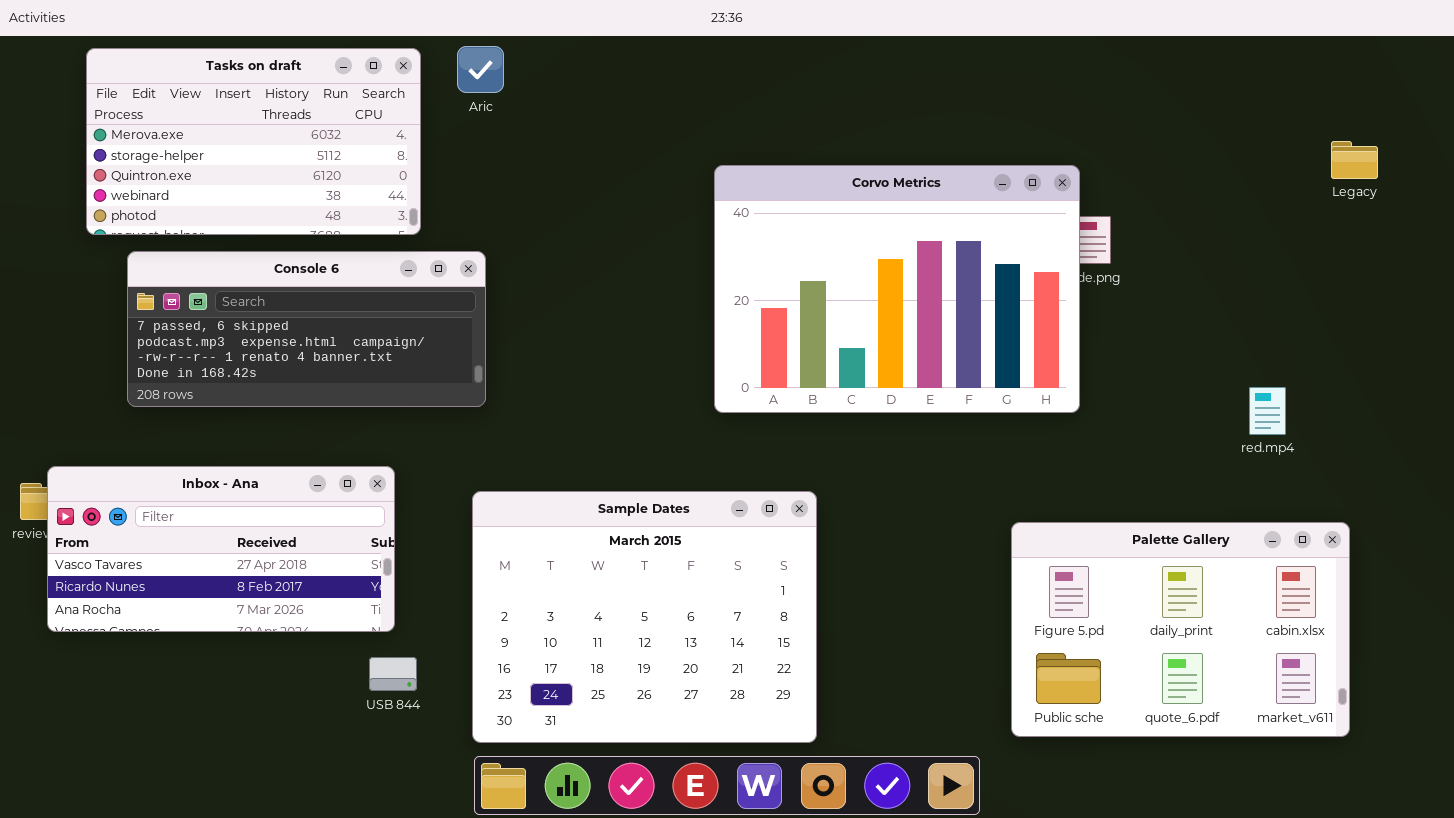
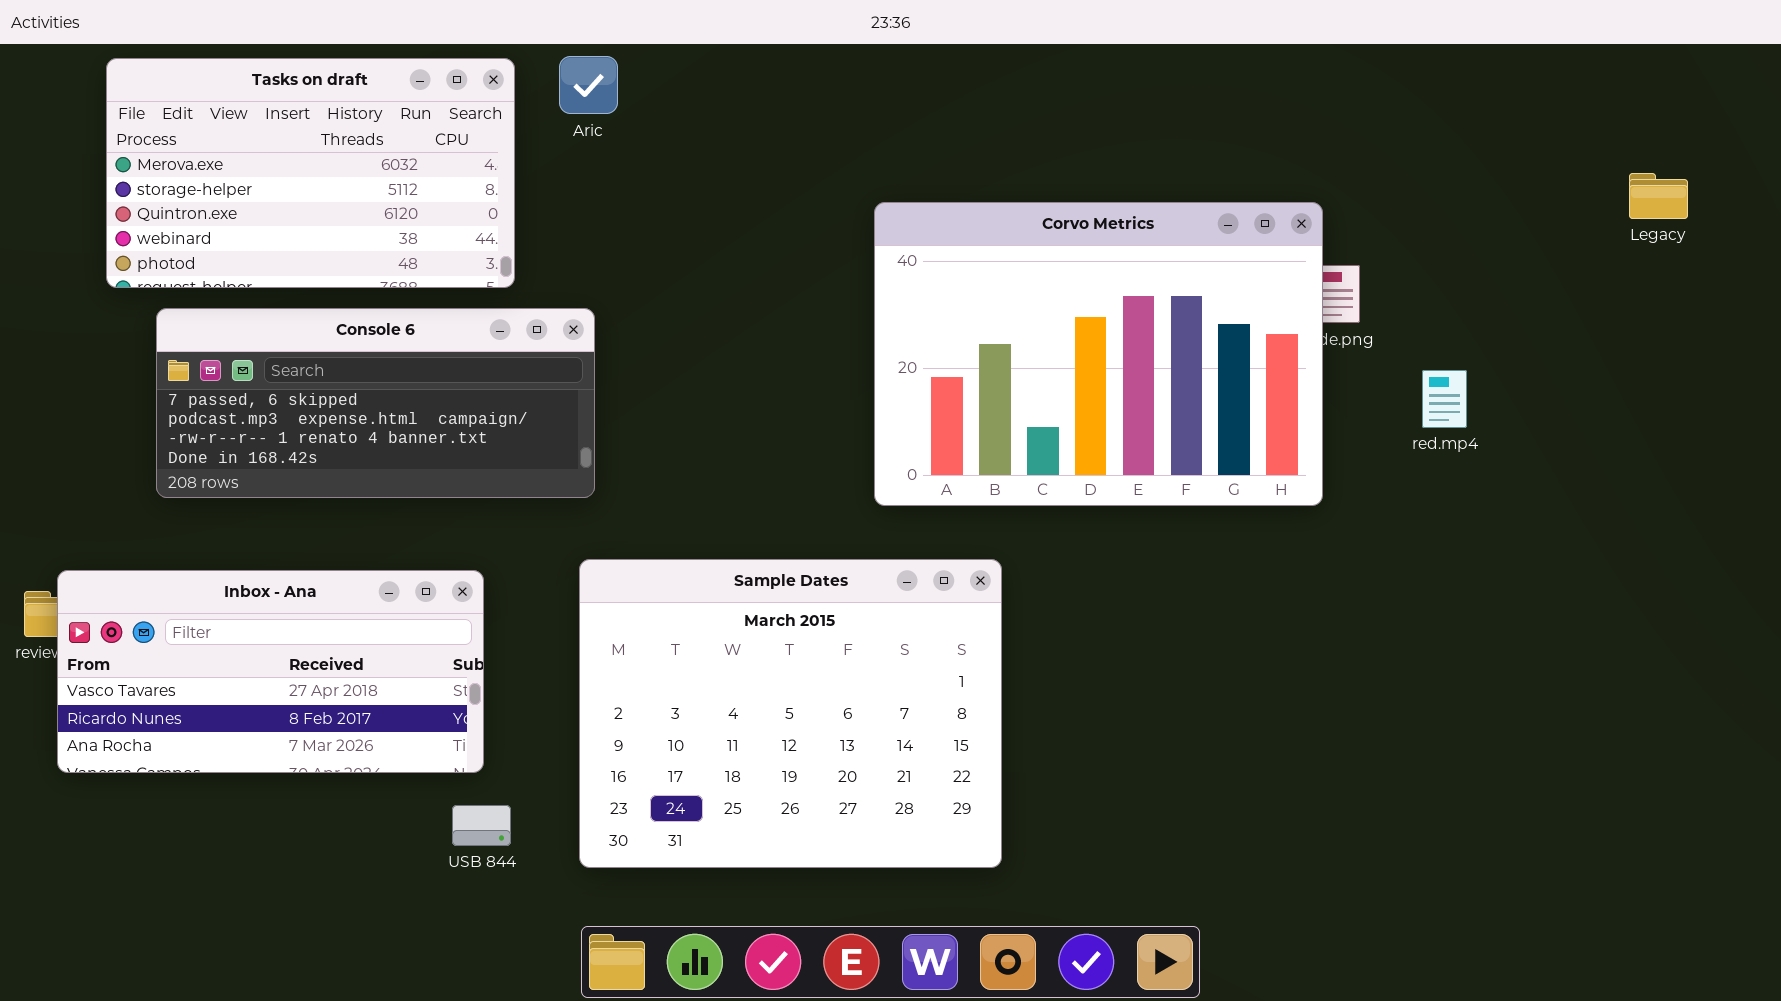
red.mp4: [1249,387,1286,435] -> [1422,370,1467,428], moved
Sample Dates: [472,491,817,743] -> [579,559,1002,868], moved
Palette Gallery: [1011,522,1350,737] -> none, closed

